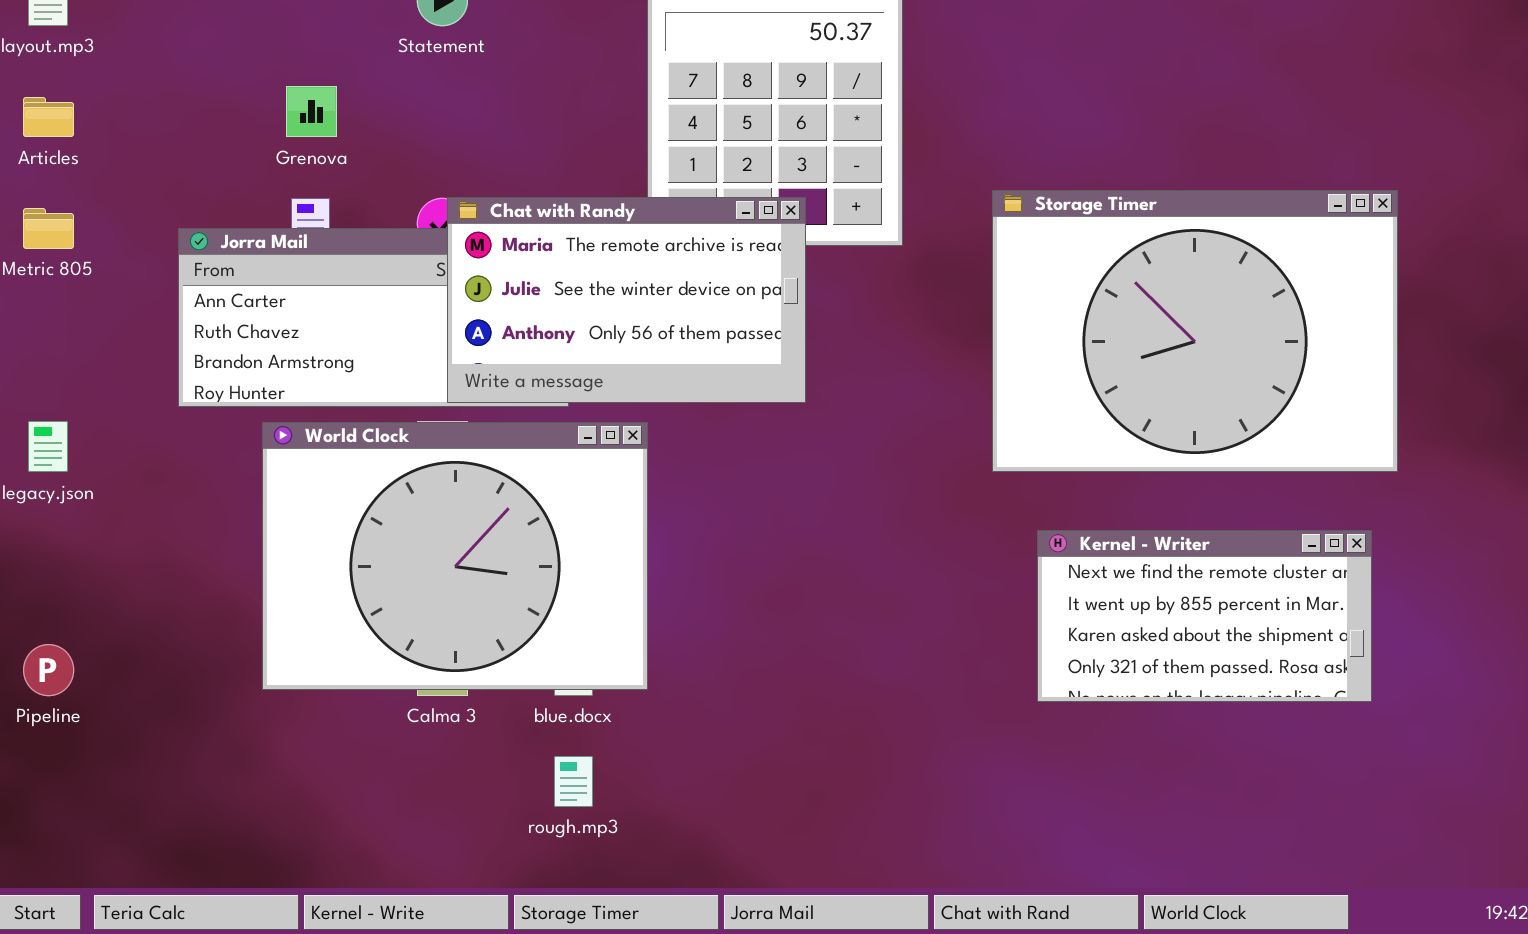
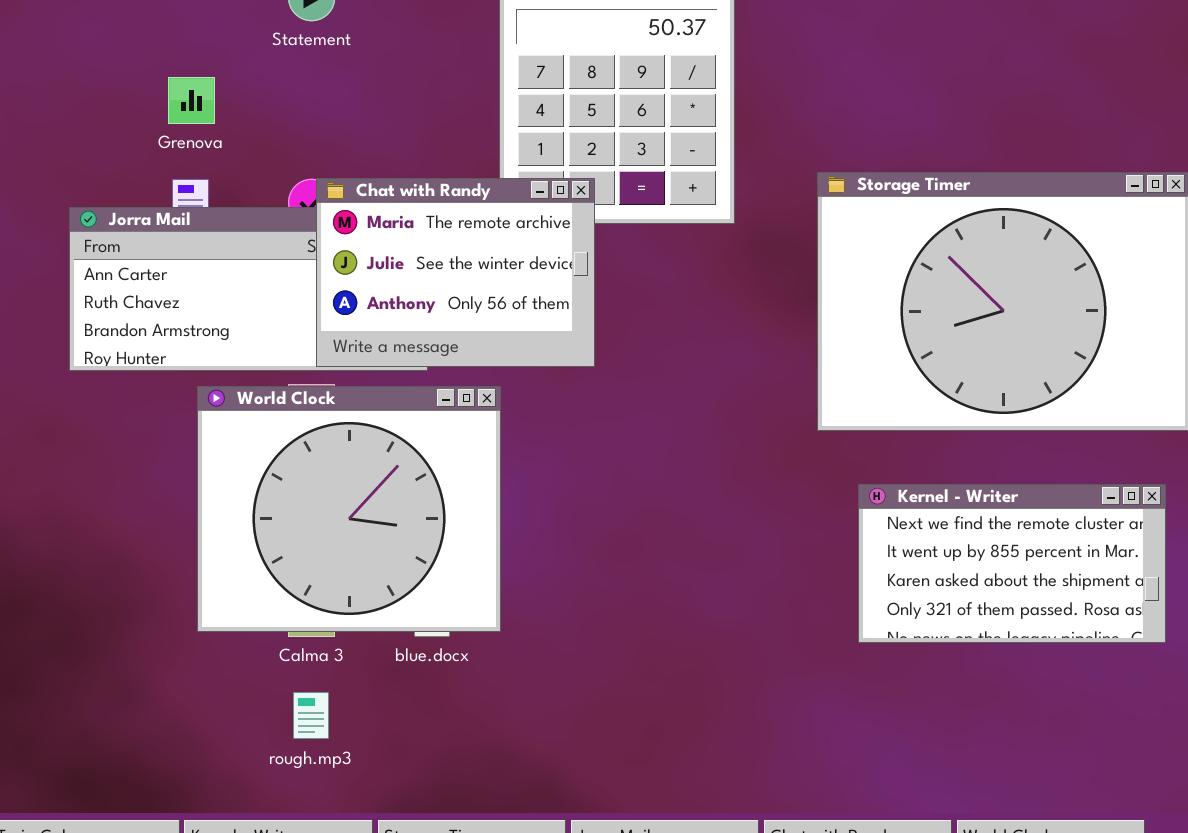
Chat with Randy: [447,197,806,403] -> [316,178,595,367], resized
World Clock: [262,422,648,690] -> [197,386,501,632], resized
rough.mp3: [554,756,593,807] -> [293,692,329,739], moved

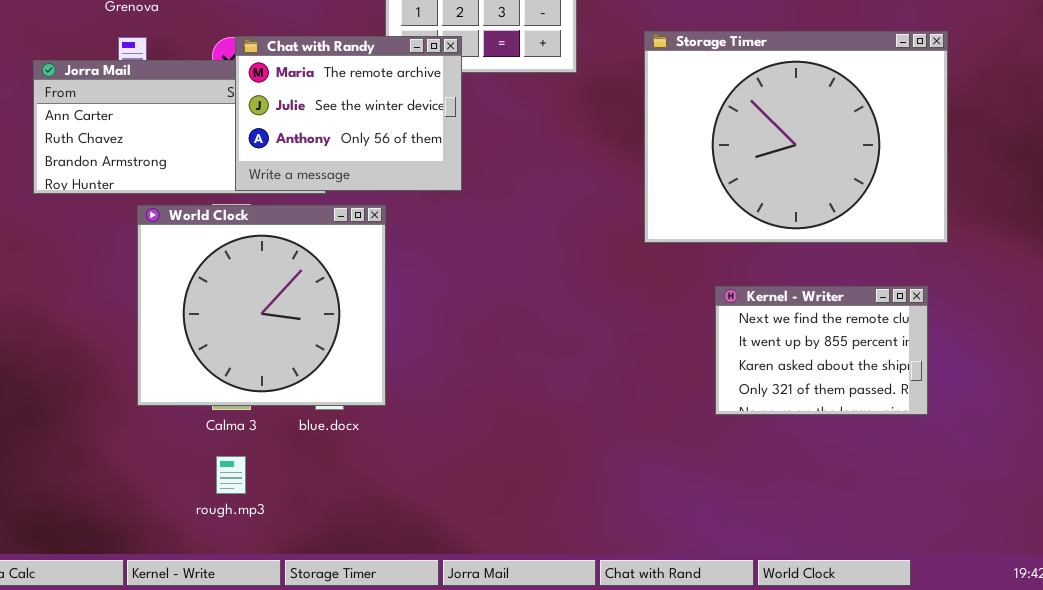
Kernel - Writer: [858,484,1166,643] -> [715,286,928,415], resized

